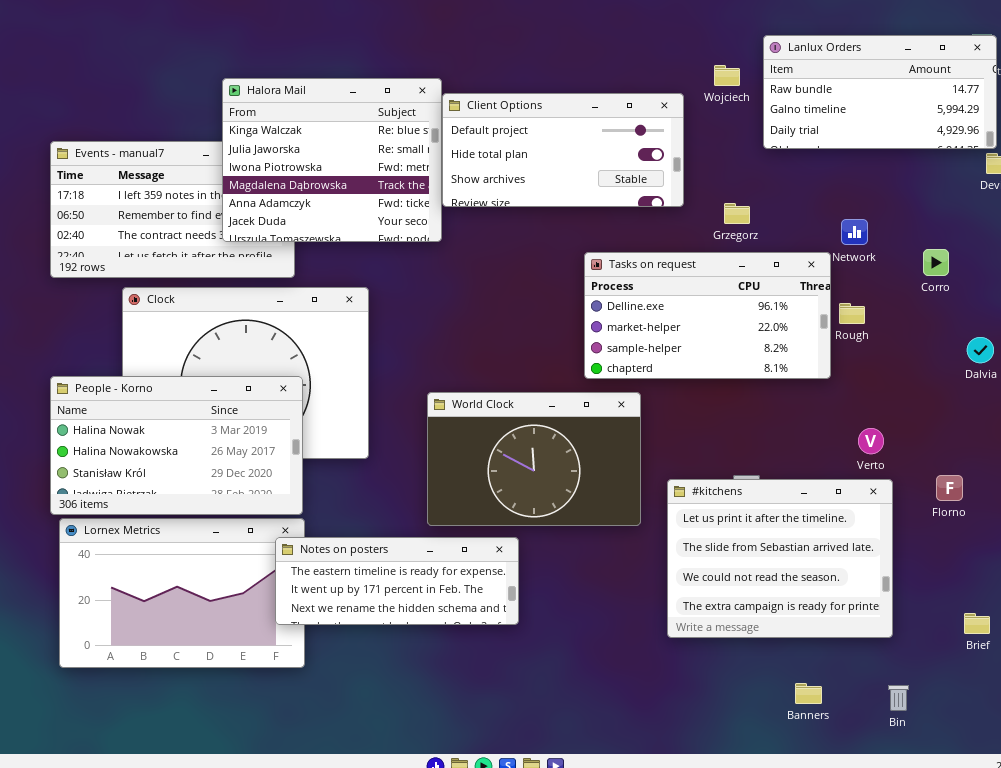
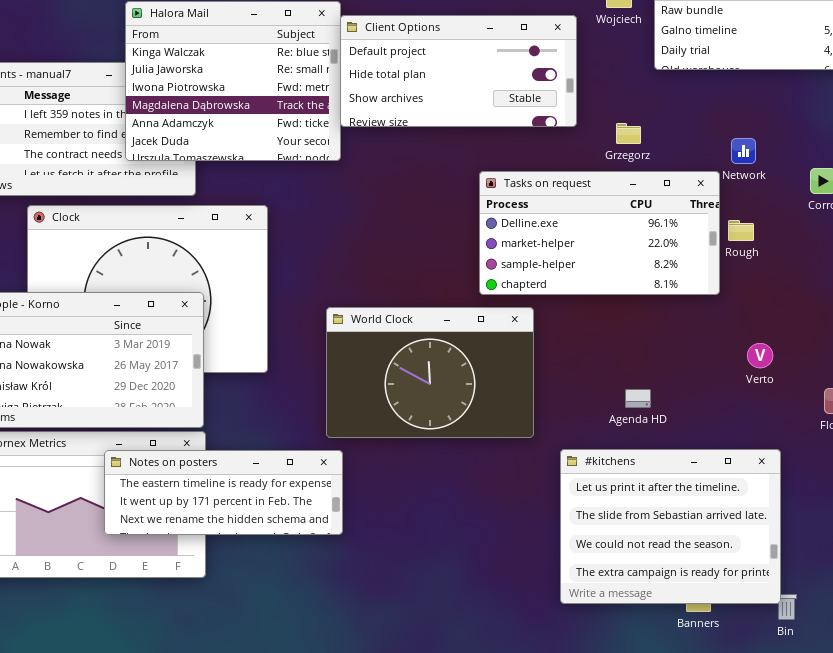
#kitchens: [667,479,893,638] -> [560,449,781,604], moved
Notes on posters: [275,537,519,625] -> [104,450,343,535], moved

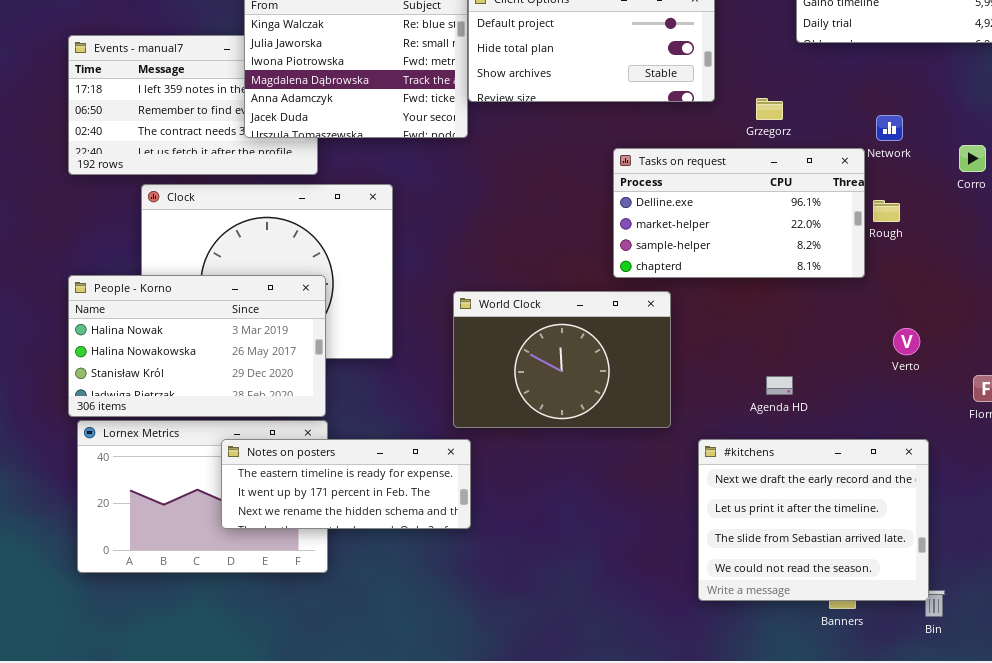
#kitchens: [560,449,781,604] -> [698,439,929,601], scrolled up 1 row

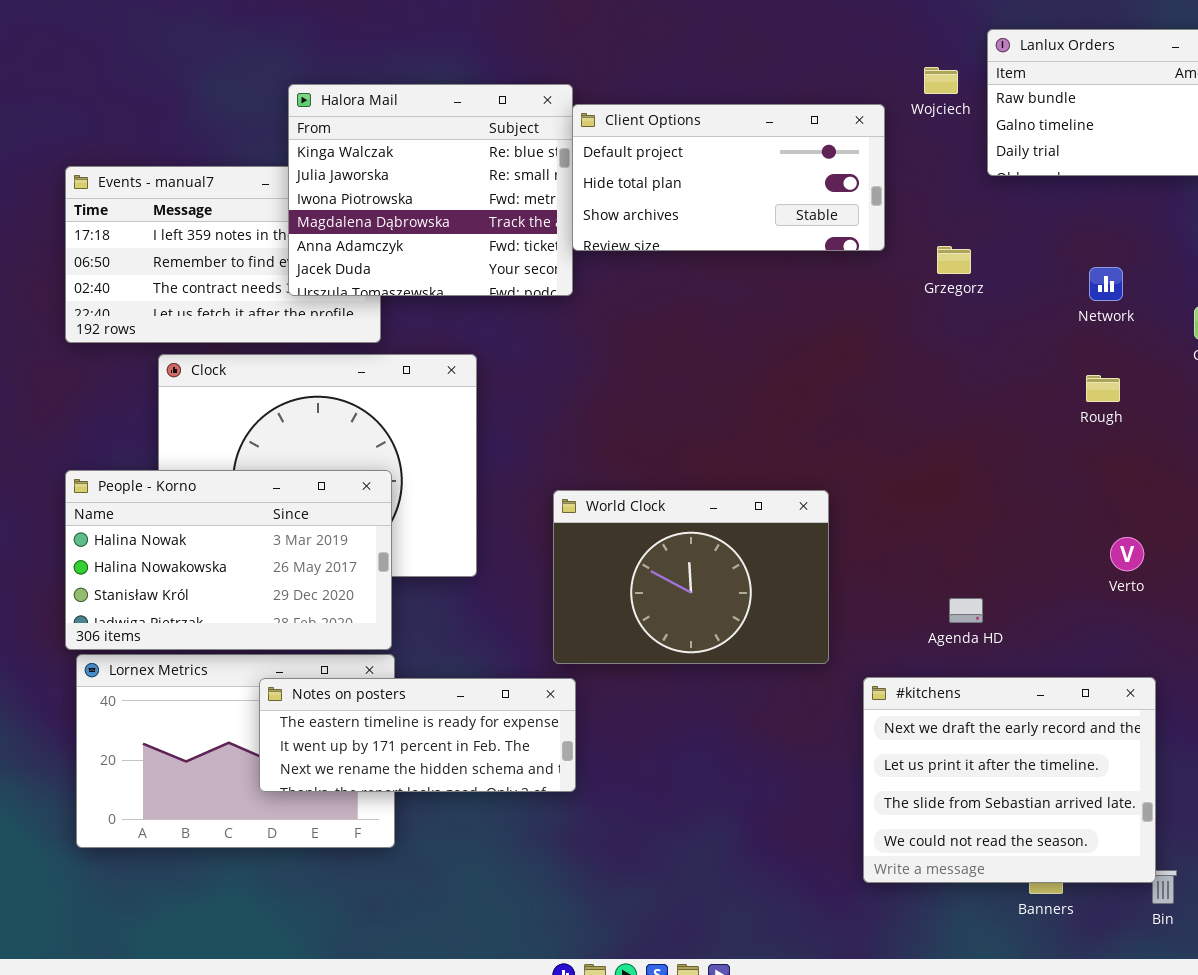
Tasks on request: [613,148,865,278] -> none, closed

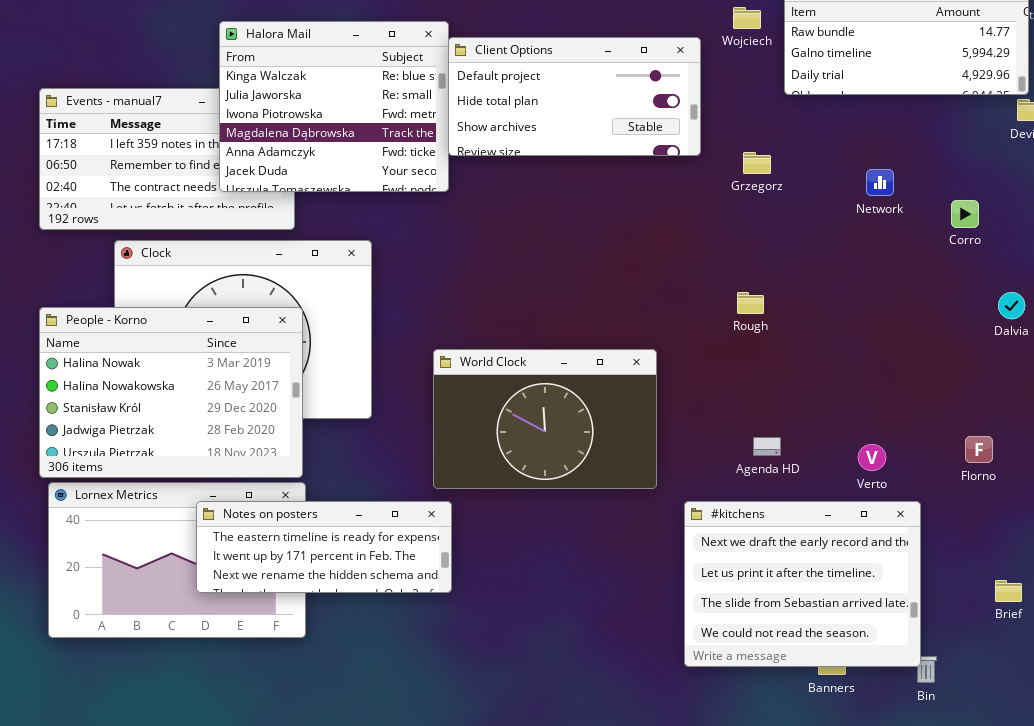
Rough: [1086,375,1120,402] -> [737,292,764,314], moved
People - Korno: [65,470,392,650] -> [39,307,303,478], resized
Verto: [1110,537,1144,571] -> [858,444,886,471], moved

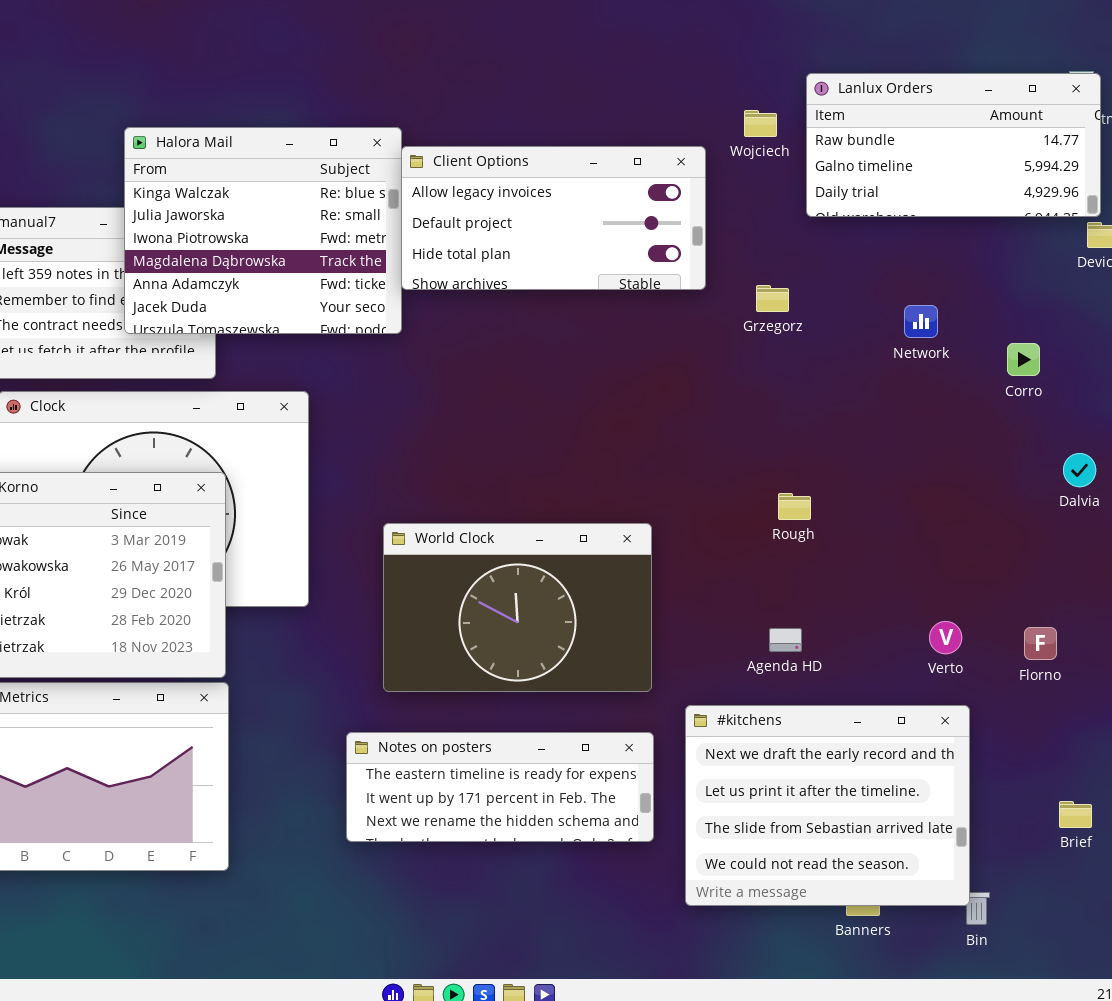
Client Options: [448,37,701,156] -> [401,146,706,290], scrolled up 1 row
Rough: [737,292,764,314] -> [778,493,811,520], moved
Verto: [858,444,886,471] -> [929,621,962,654], moved
Notes on posters: [196,501,452,593] -> [346,732,654,842], moved

